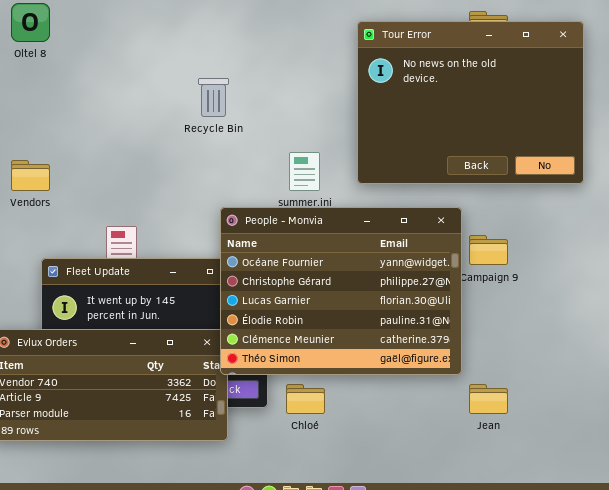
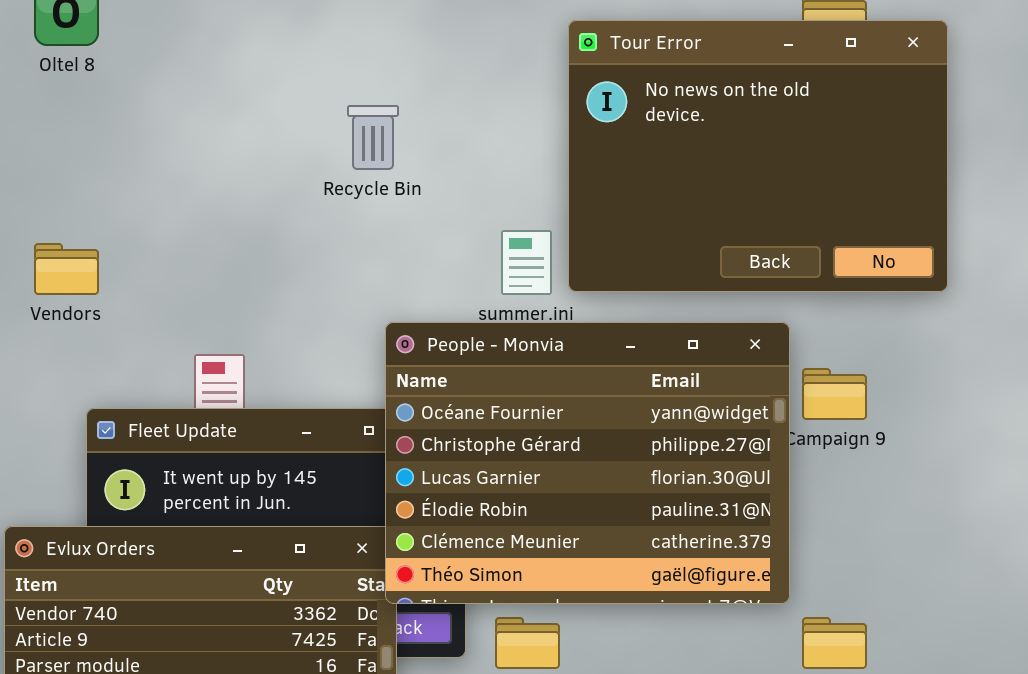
Tour Error: [357,21,584,184] -> [568,20,948,292], moved

